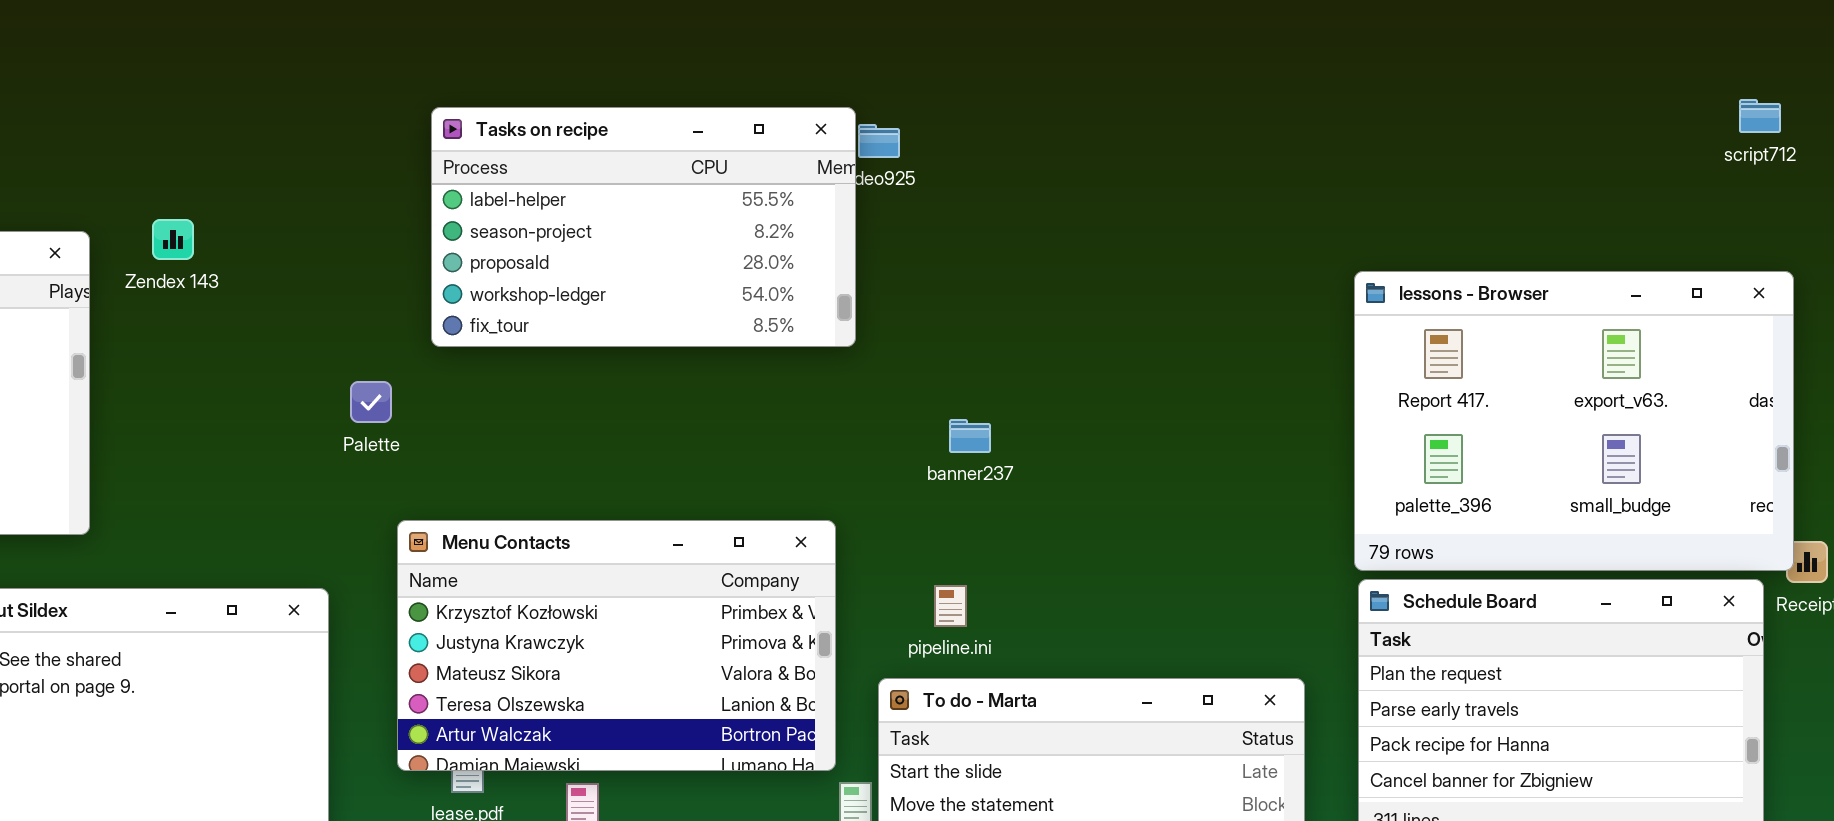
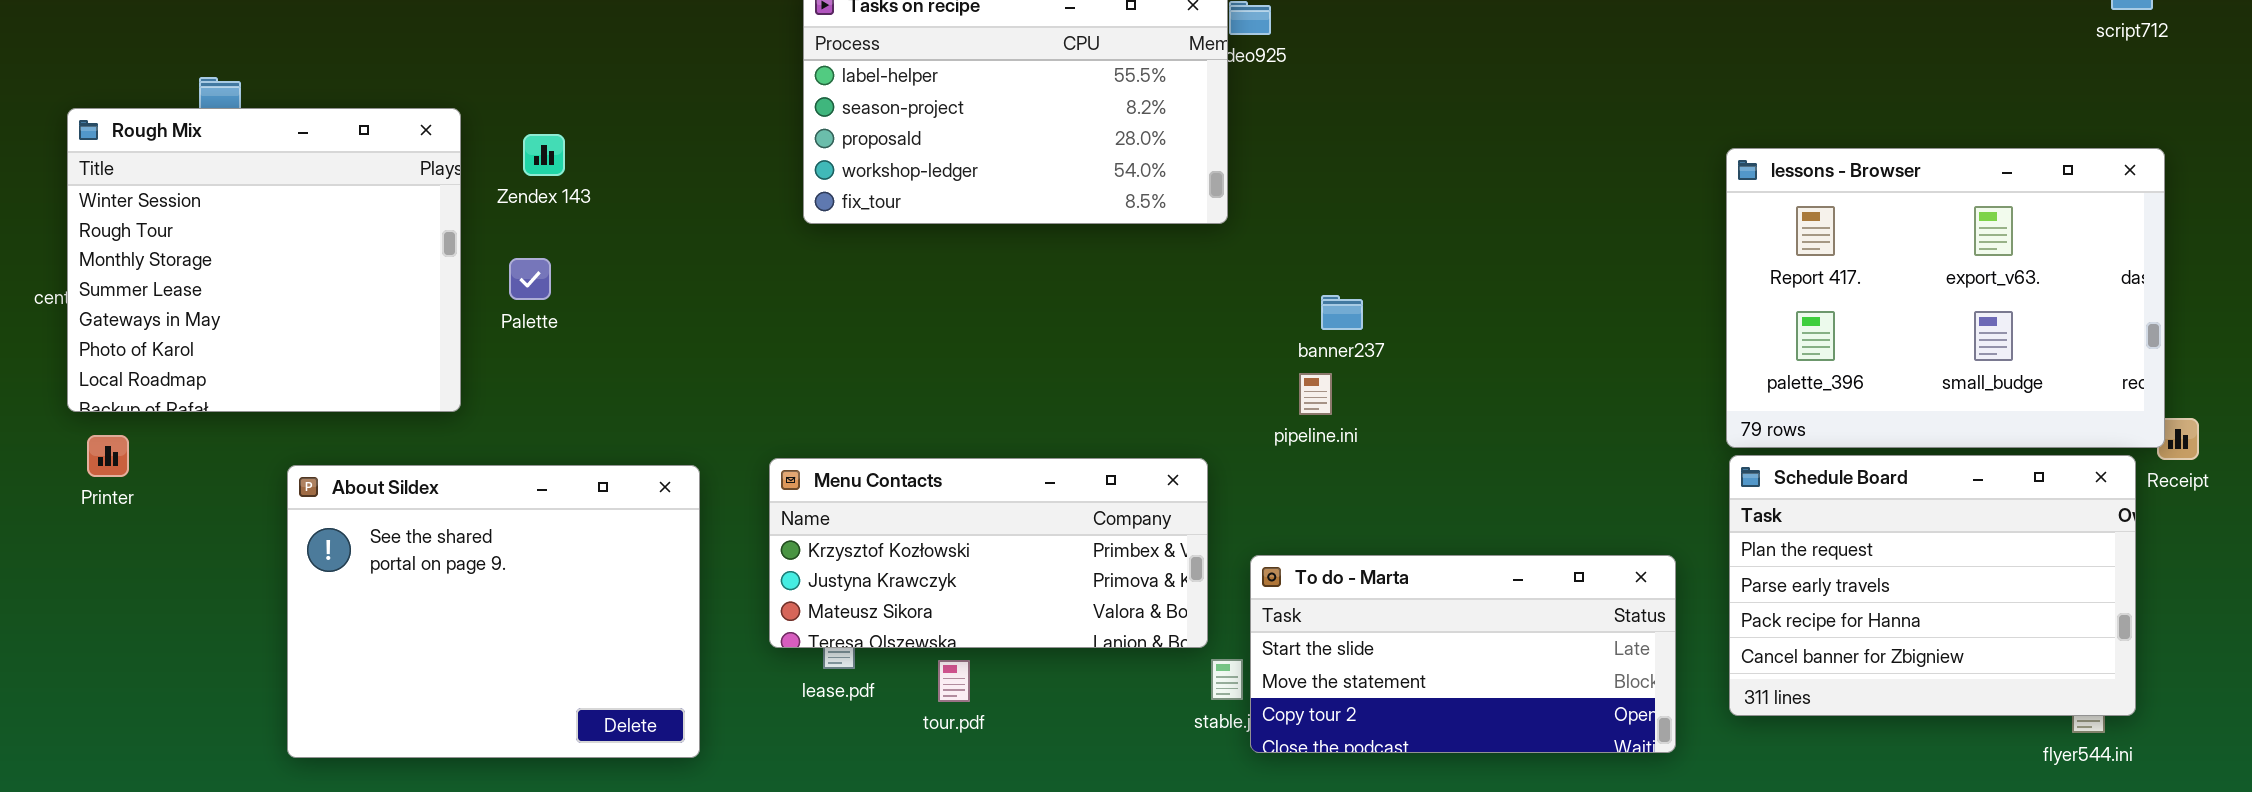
Zendex 143: [152,219,194,260] -> [523,134,565,176], moved
Palette: [350,381,392,423] -> [509,258,551,300], moved
Menu Contacts: [397,520,836,771] -> [769,458,1208,648], resized
pipeline.ini: [934,585,967,627] -> [1299,373,1332,415], moved

